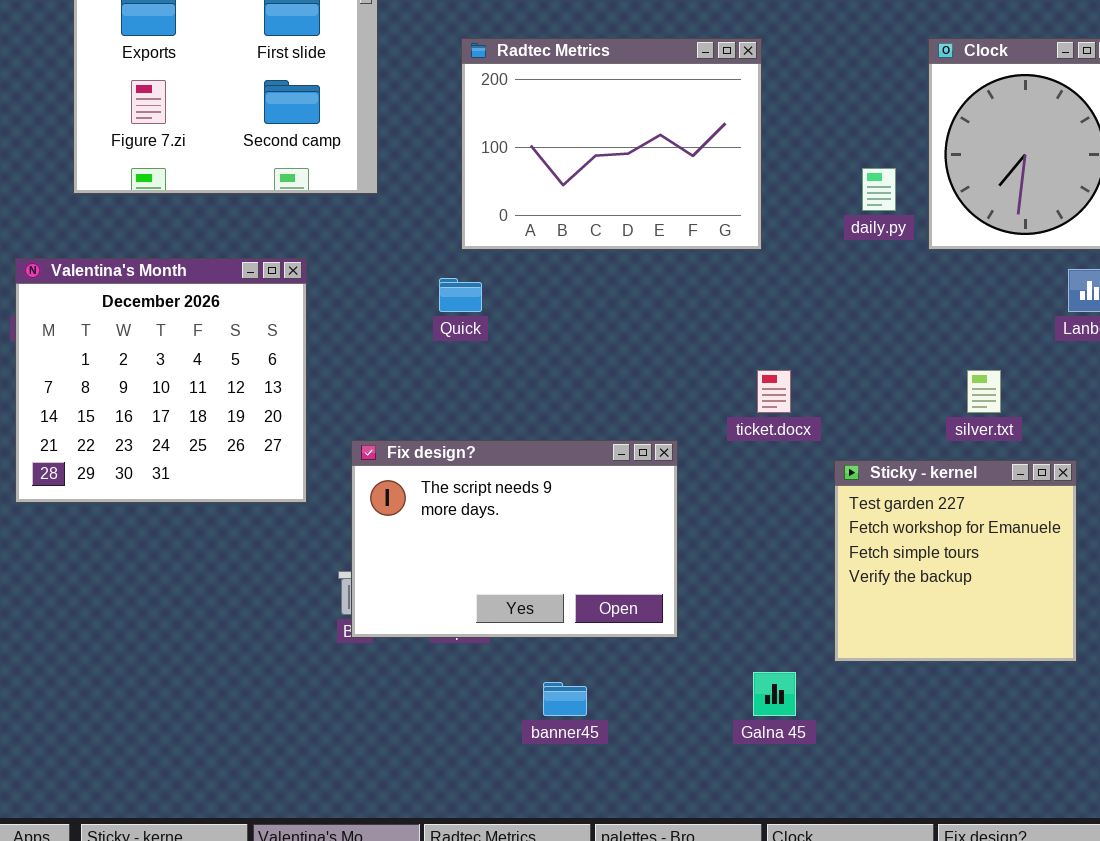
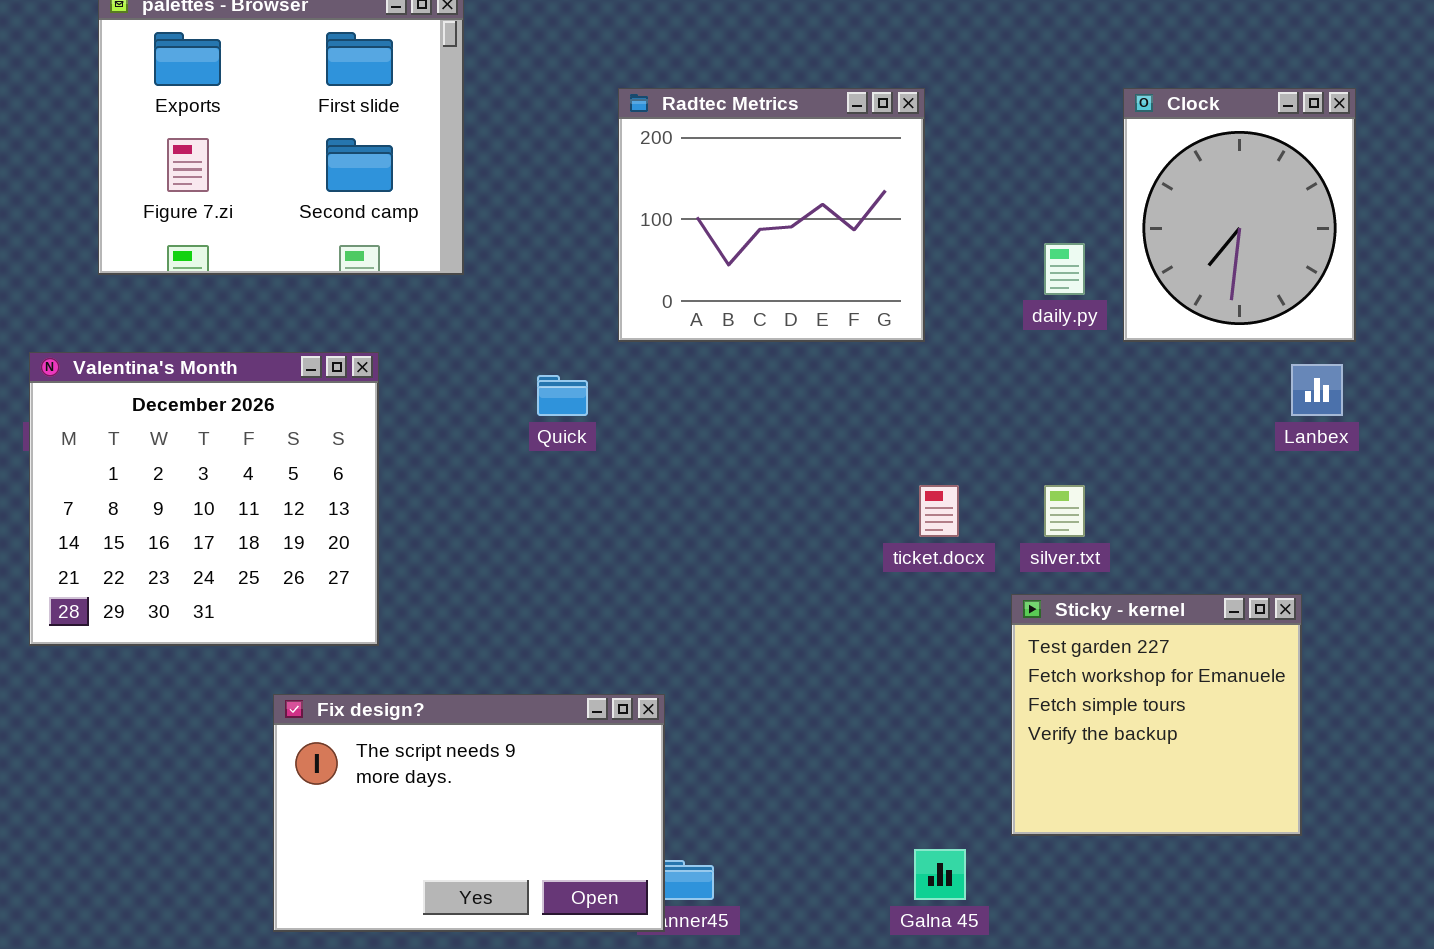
Radtec Metrics: [461,38,762,250] -> [618,88,925,342], resized
silver.txt: [967,370,1001,413] -> [1044,485,1085,537], moved
Fix design?: [351,440,678,638] -> [273,694,665,932], moved

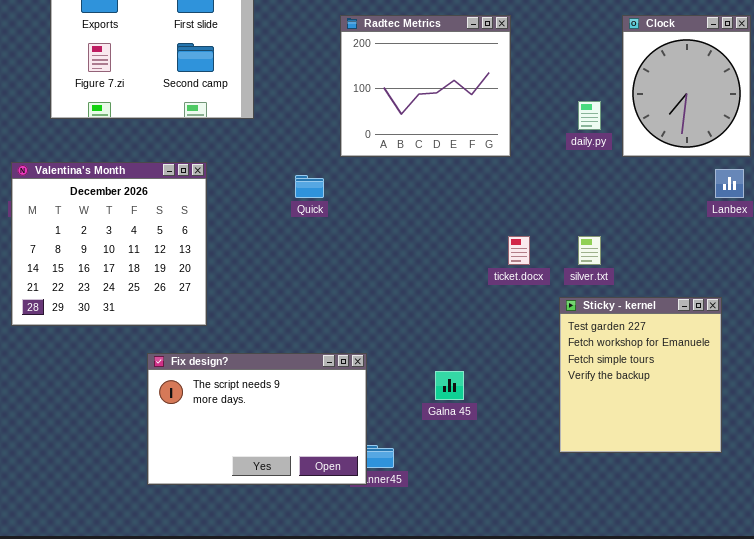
Sticky - kernel: [1011,594,1302,836] -> [559,297,722,453], resized
Galna 45: [914,849,966,900] -> [435,371,464,400], moved

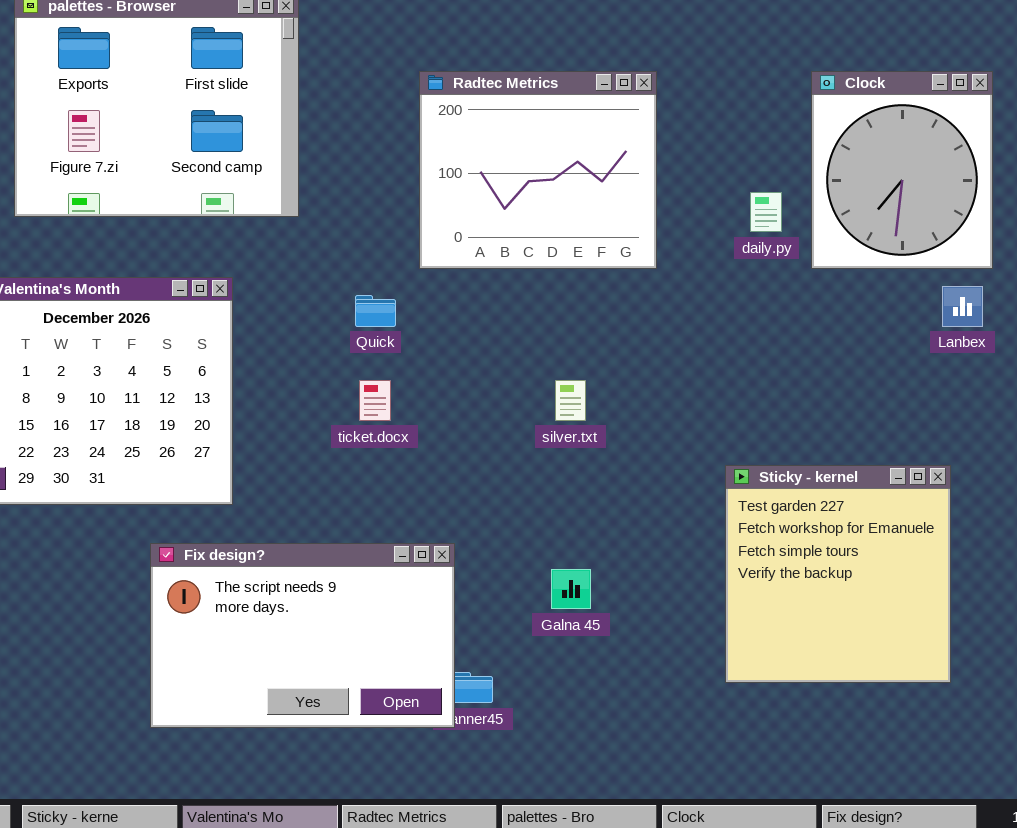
ticket.docx: [508,236,530,265] -> [359,380,391,421], moved
silver.txt: [578,236,601,265] -> [555,380,586,421], moved

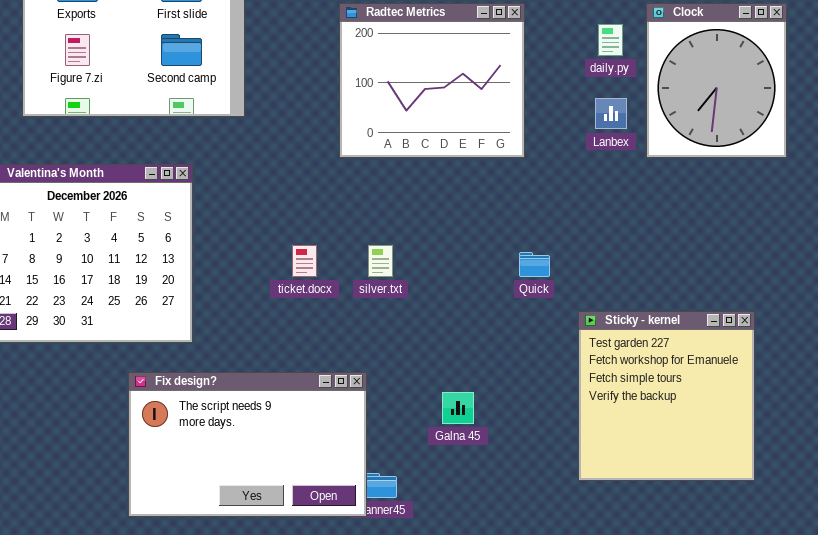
daily.py: [750,192,782,232] -> [598,24,623,56], moved
Lanbex: [942,286,983,327] -> [595,98,627,129], moved
Quick: [355,295,396,327] -> [519,252,550,277], moved
silver.txt: [555,380,586,421] -> [368,245,393,277], moved

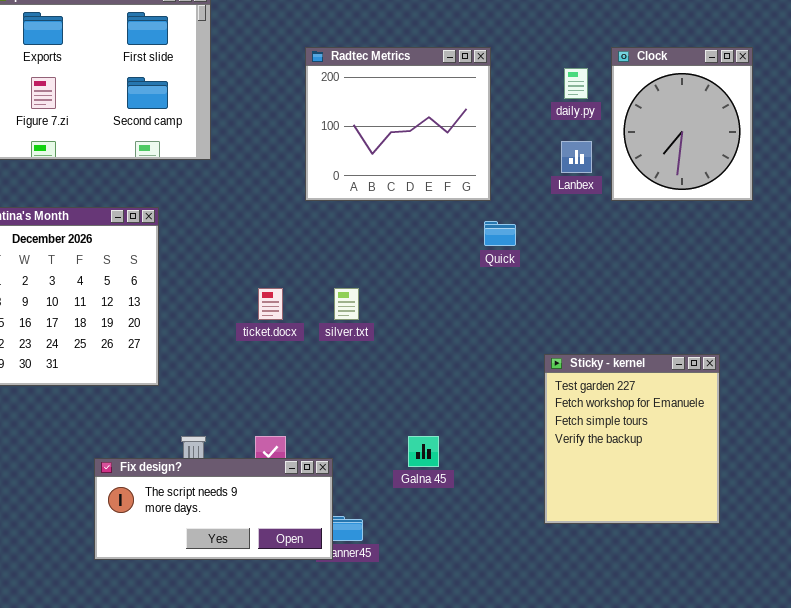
Quick: [519,252,550,277] -> [484,221,516,246], moved
Fix design?: [128,372,367,517] -> [94,458,333,560], resized

